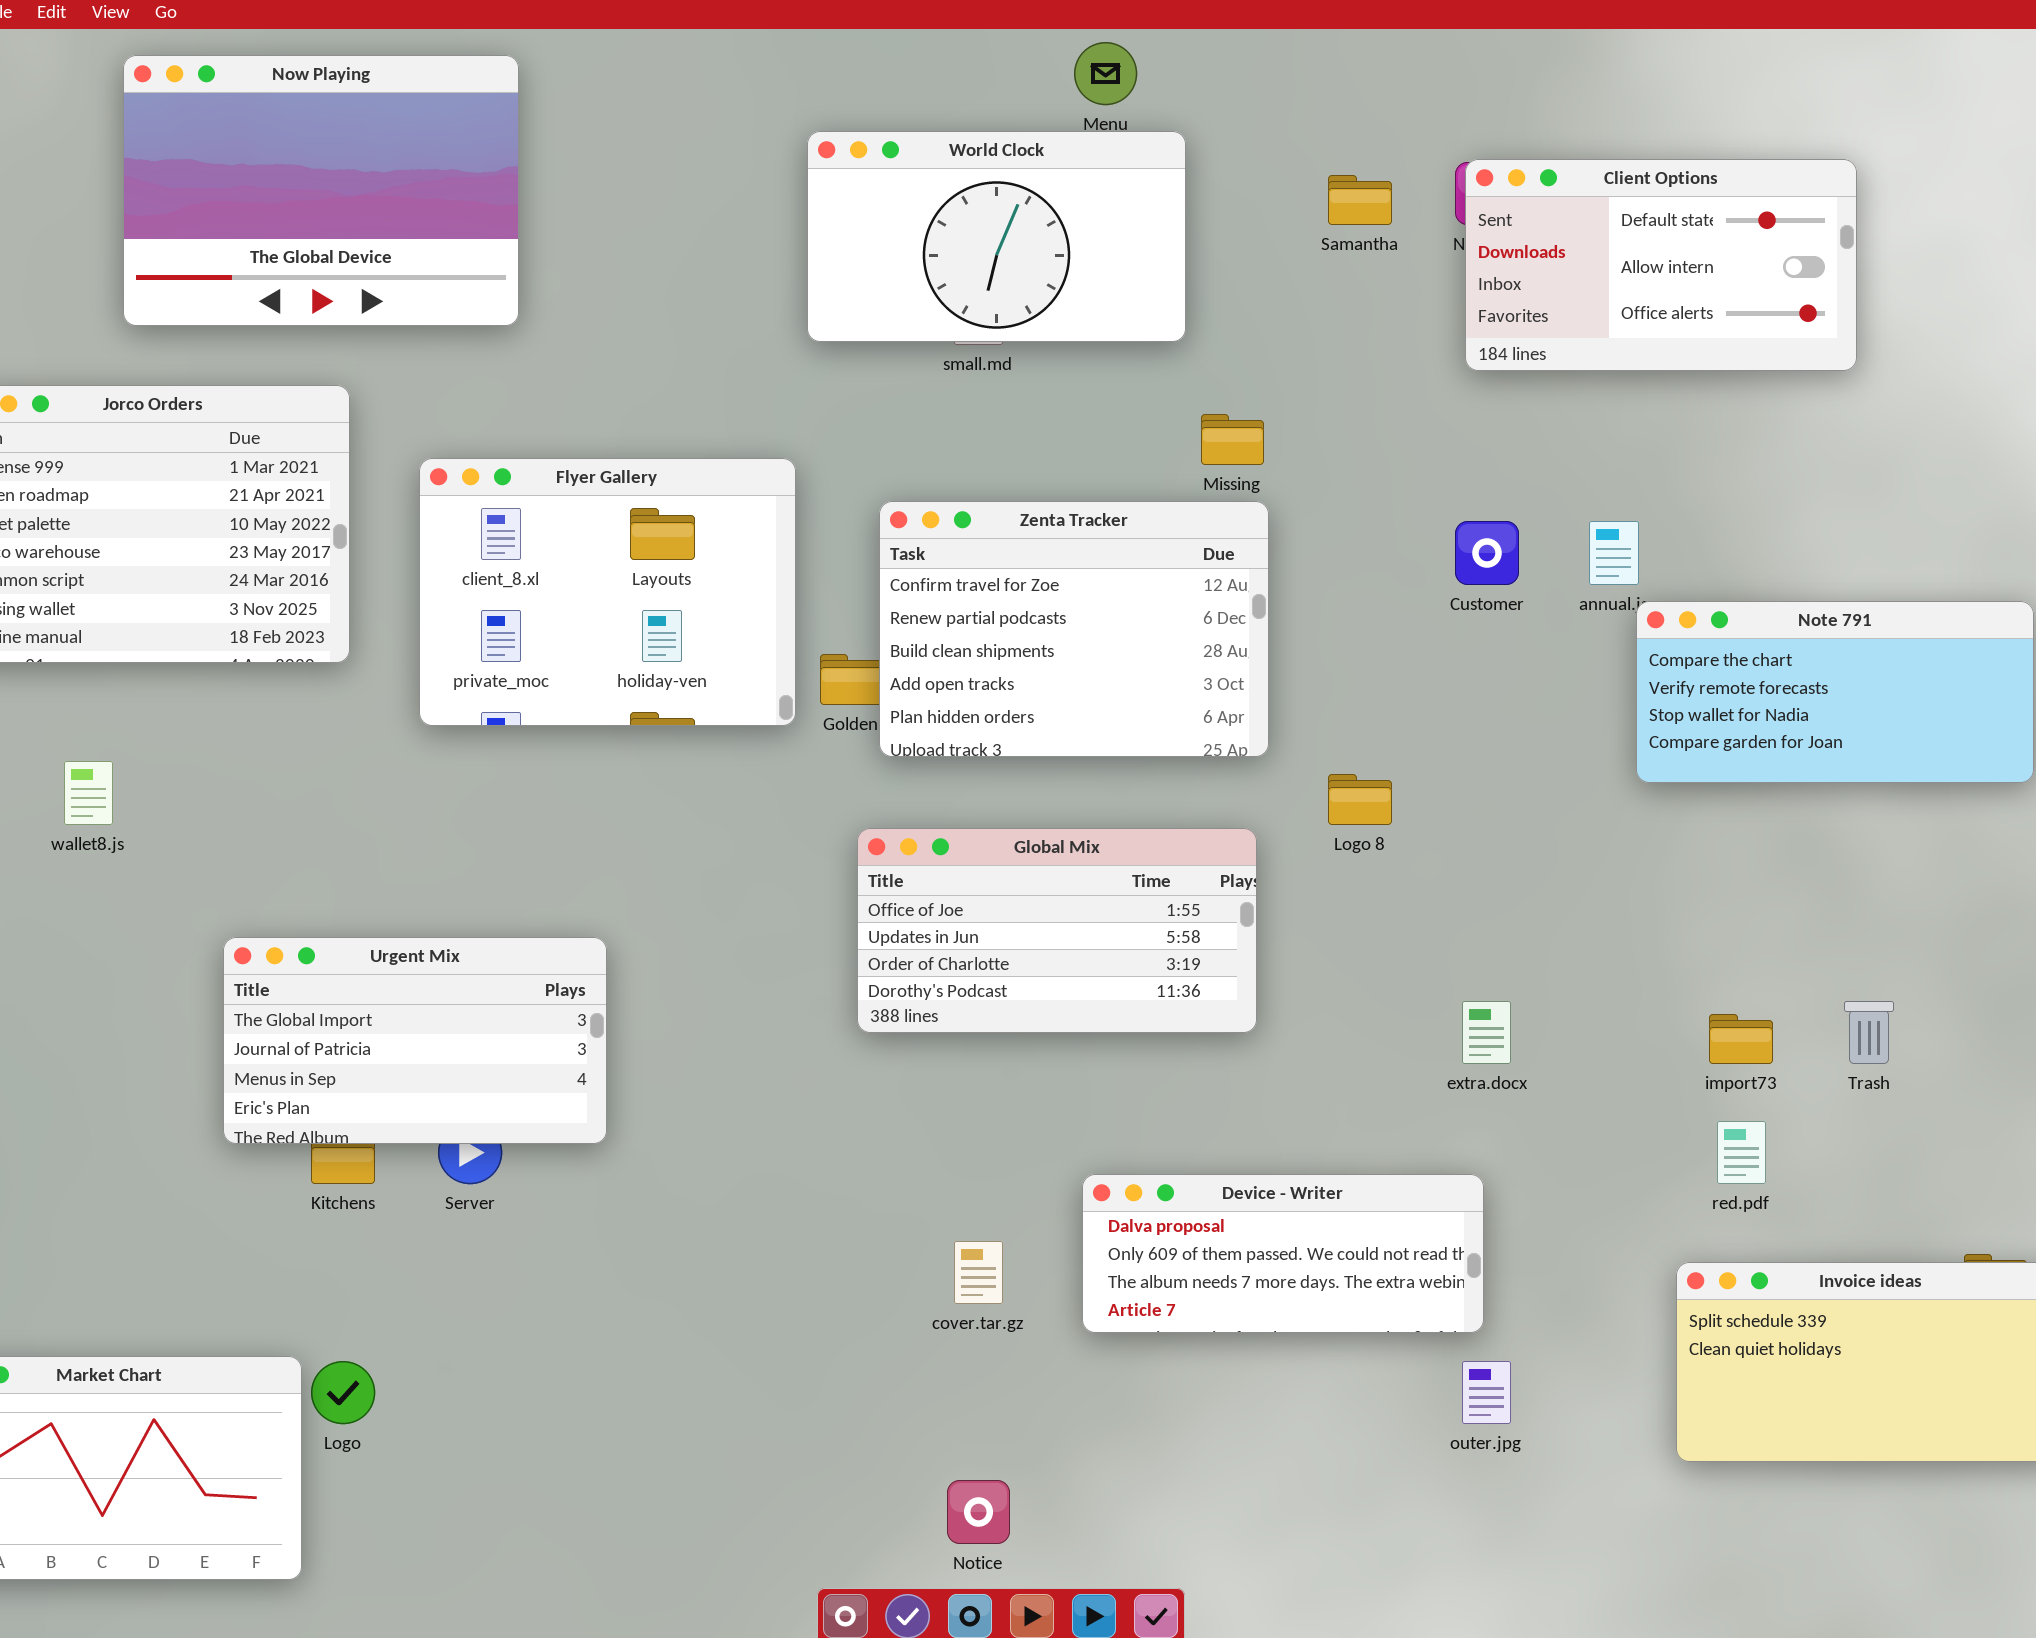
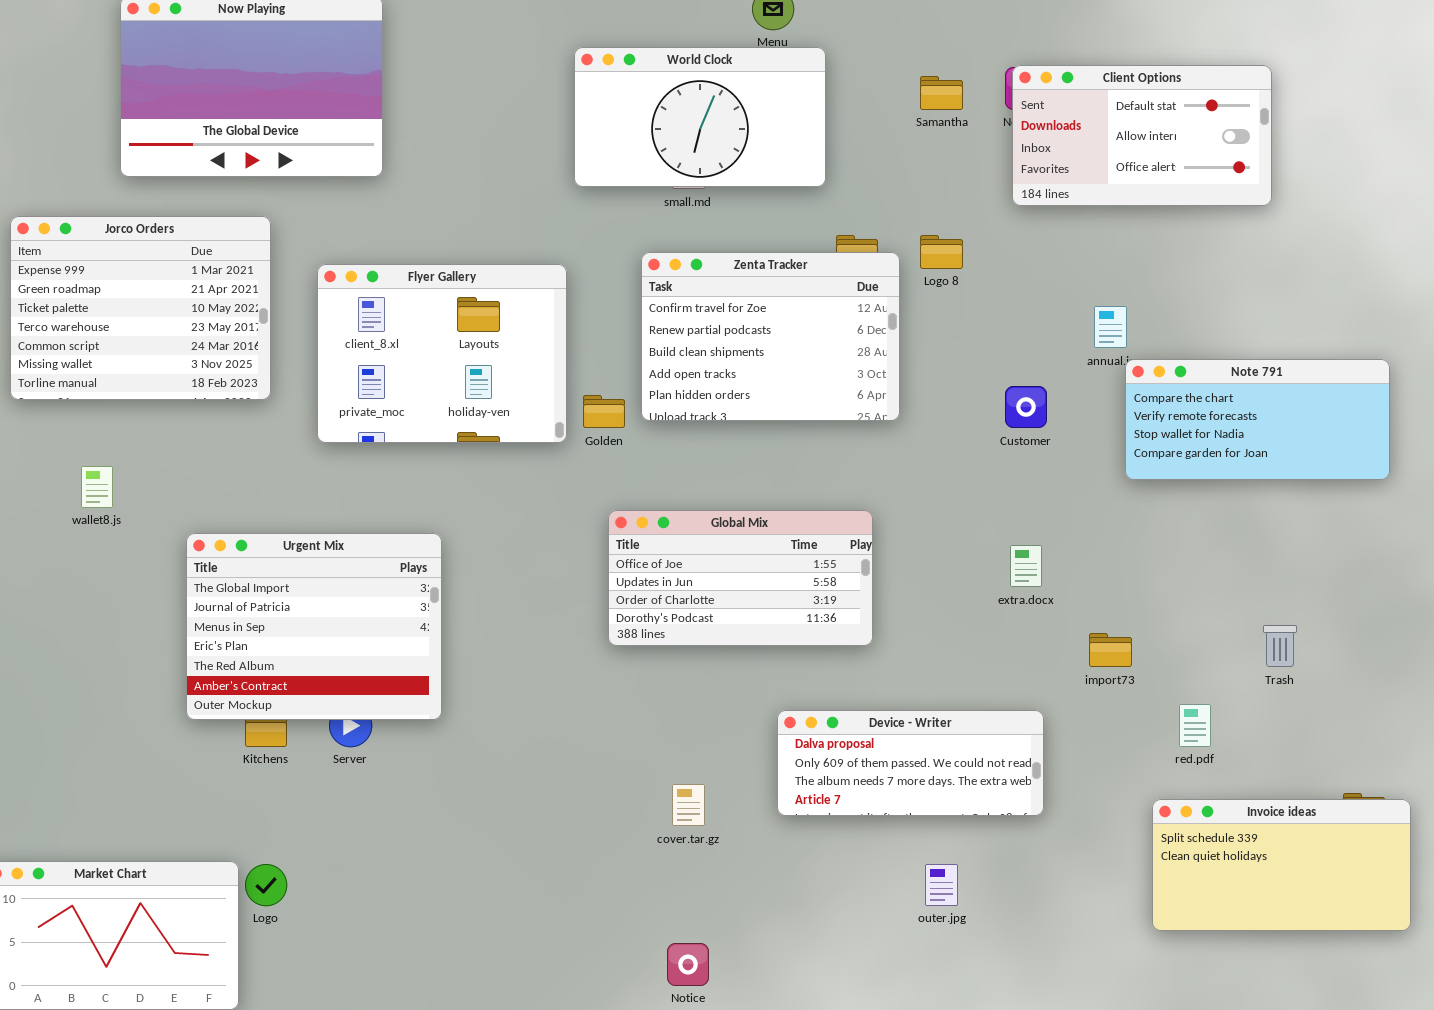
Zenta Tracker: [879,501,1269,757] -> [641,252,900,421], moved
Customer: [1455,521,1519,585] -> [1005,386,1047,428], moved
Logo 8: [1328,774,1392,825] -> [920,235,963,269], moved
Urgent Mix: [223,937,607,1144] -> [186,533,442,720], resized
extra.docx: [1462,1001,1511,1064] -> [1010,545,1042,587], moved
import73: [1709,1014,1773,1064] -> [1089,633,1132,667], moved
Device - Writer: [1082,1174,1484,1333] -> [777,710,1044,816], moved
outer.jpg: [1462,1361,1511,1424] -> [925,864,958,906], moved

